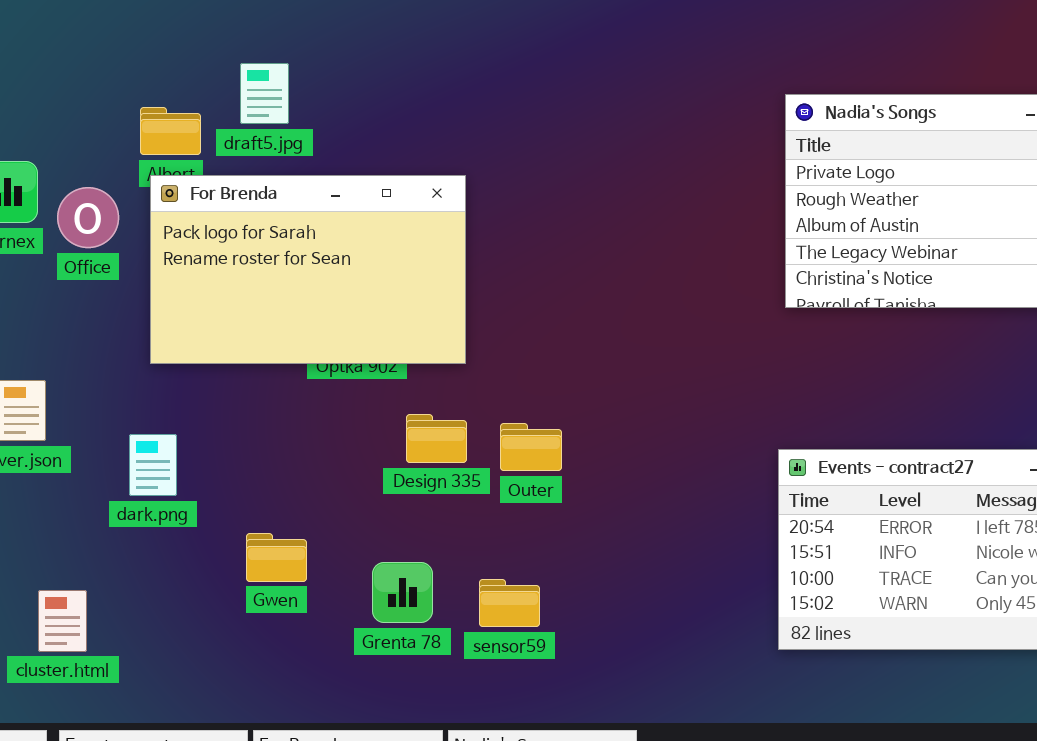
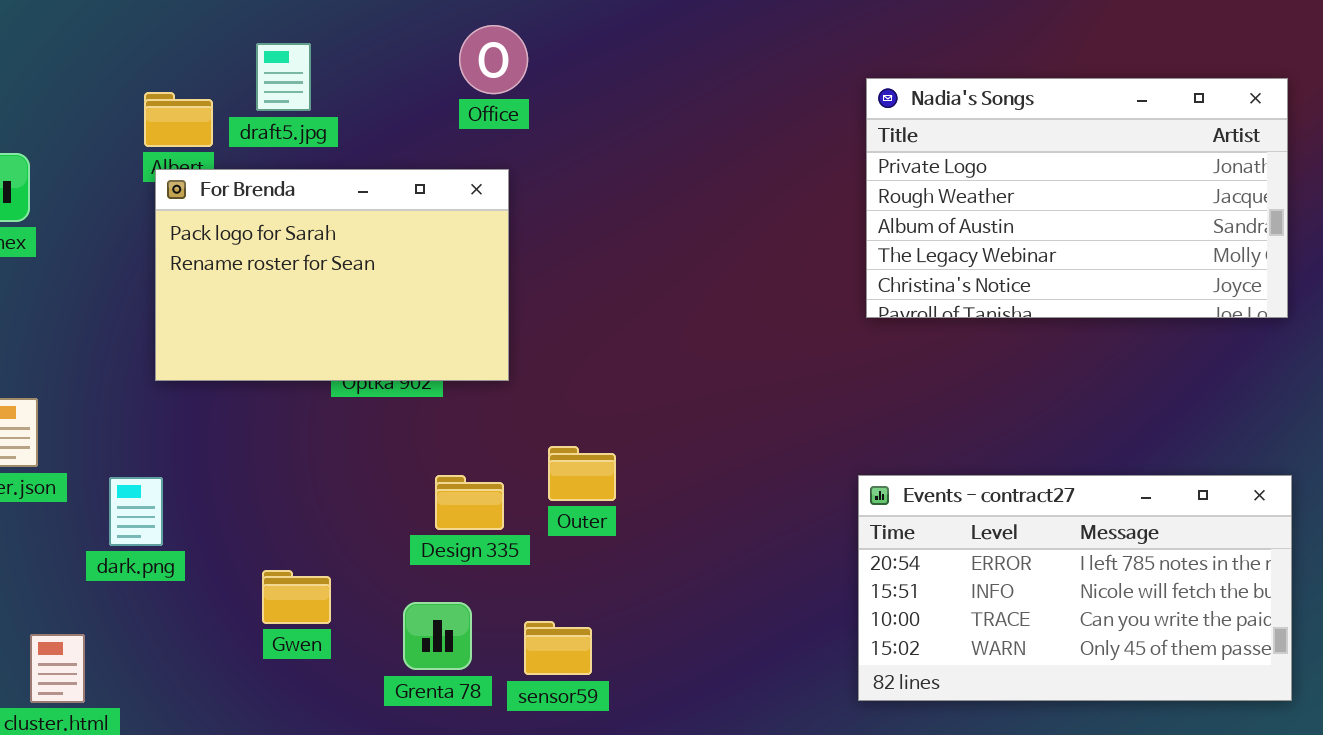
Office: [57,187,119,248] -> [459,25,528,94], moved
Design 335: [406,414,467,463] -> [435,475,504,530], moved
dark.png: [129,434,177,496] -> [109,477,163,546], moved

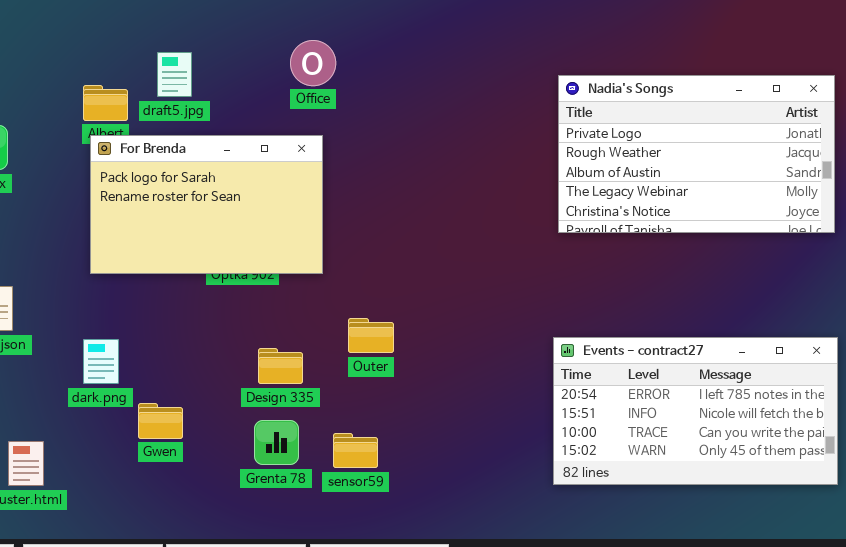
Design 335: [435,475,504,530] -> [258,348,303,384], moved
dark.png: [109,477,163,546] -> [83,339,119,384], moved
Gwen: [262,570,331,624] -> [138,403,183,439], moved

